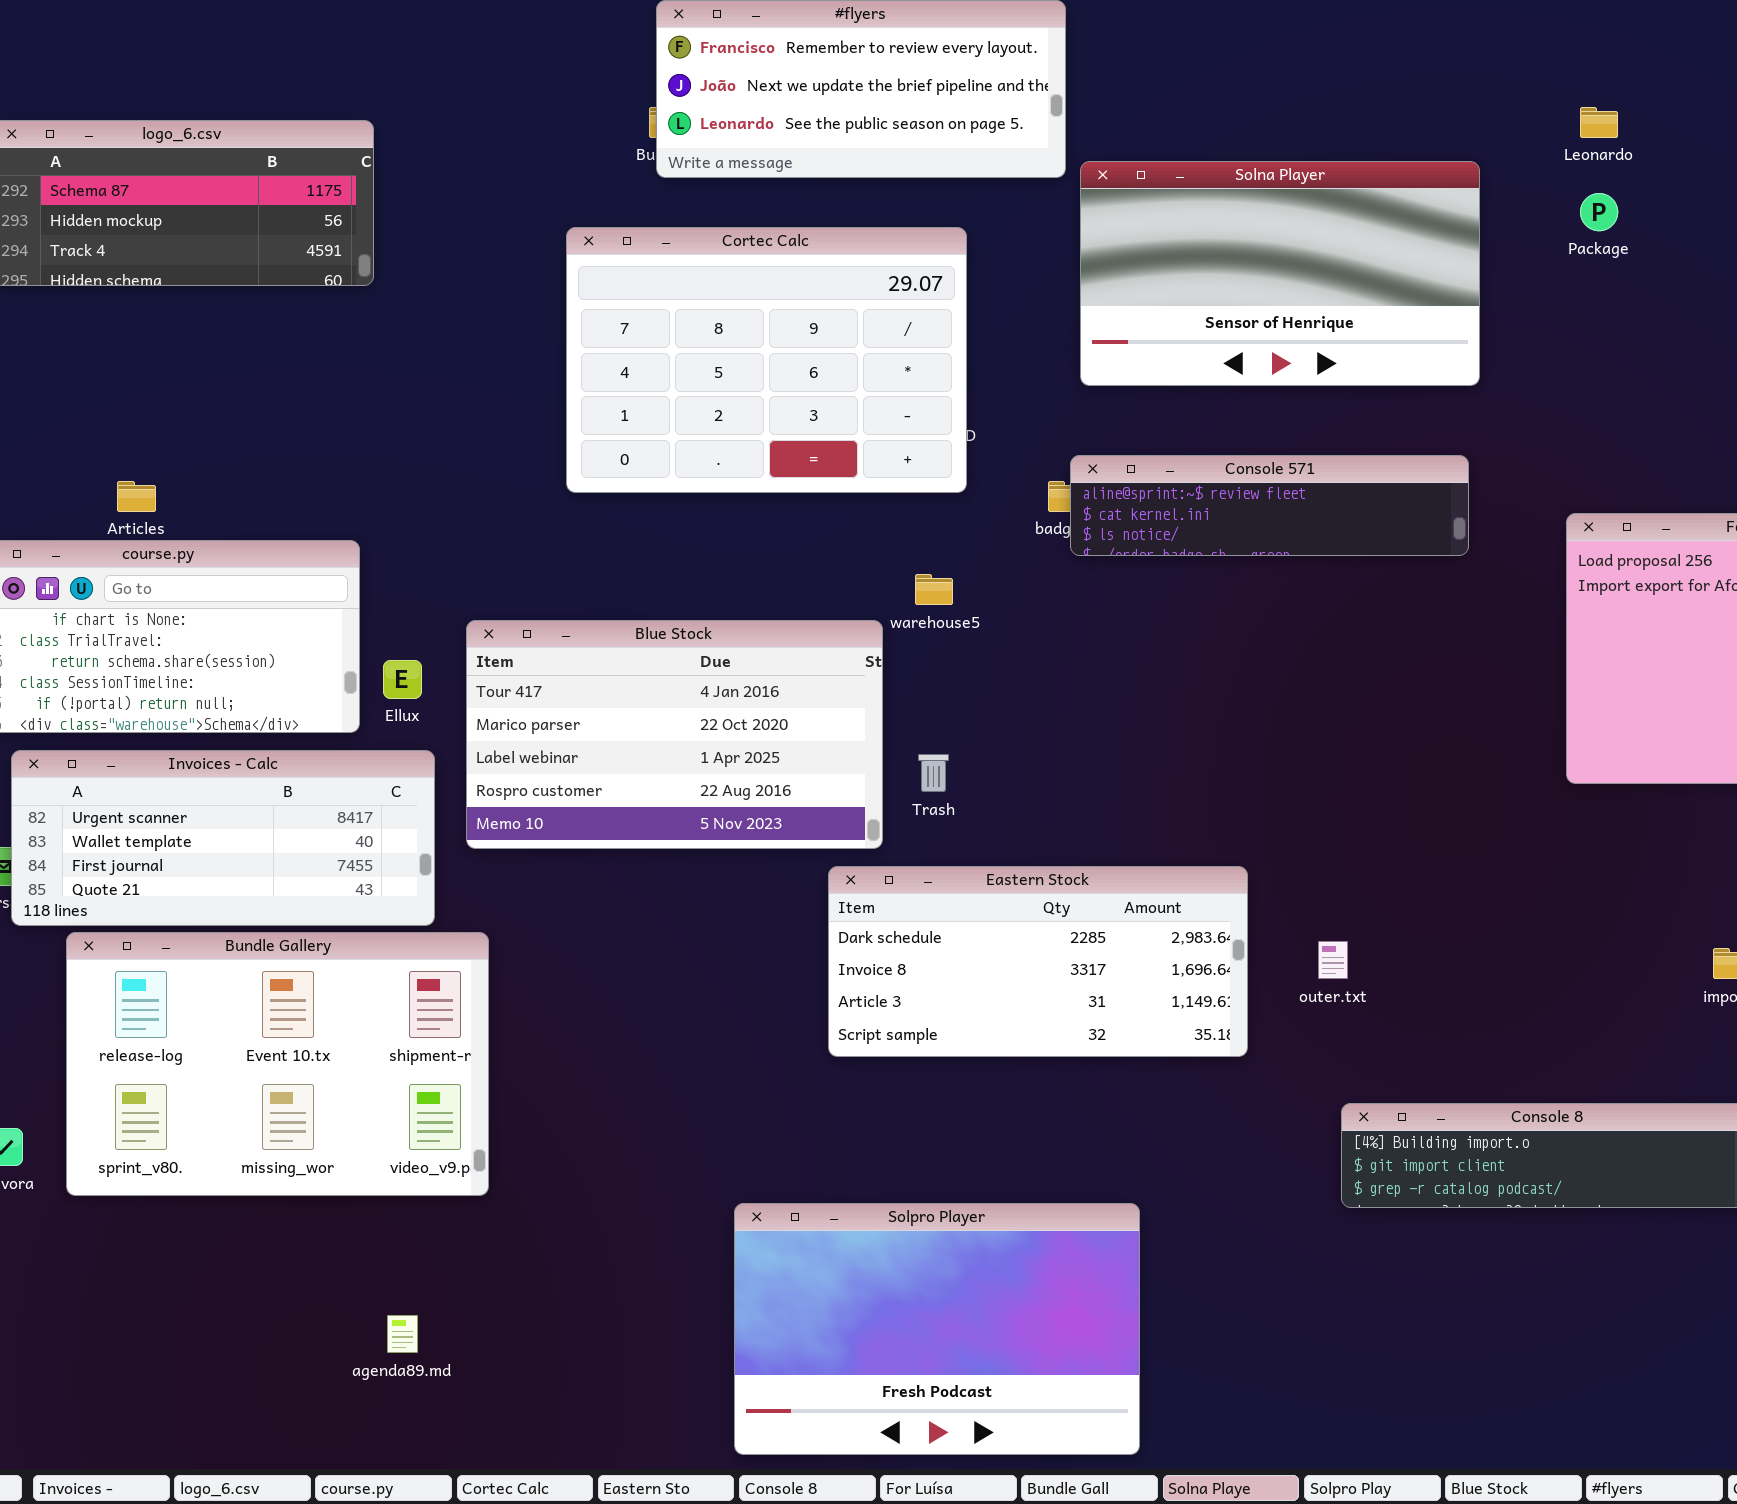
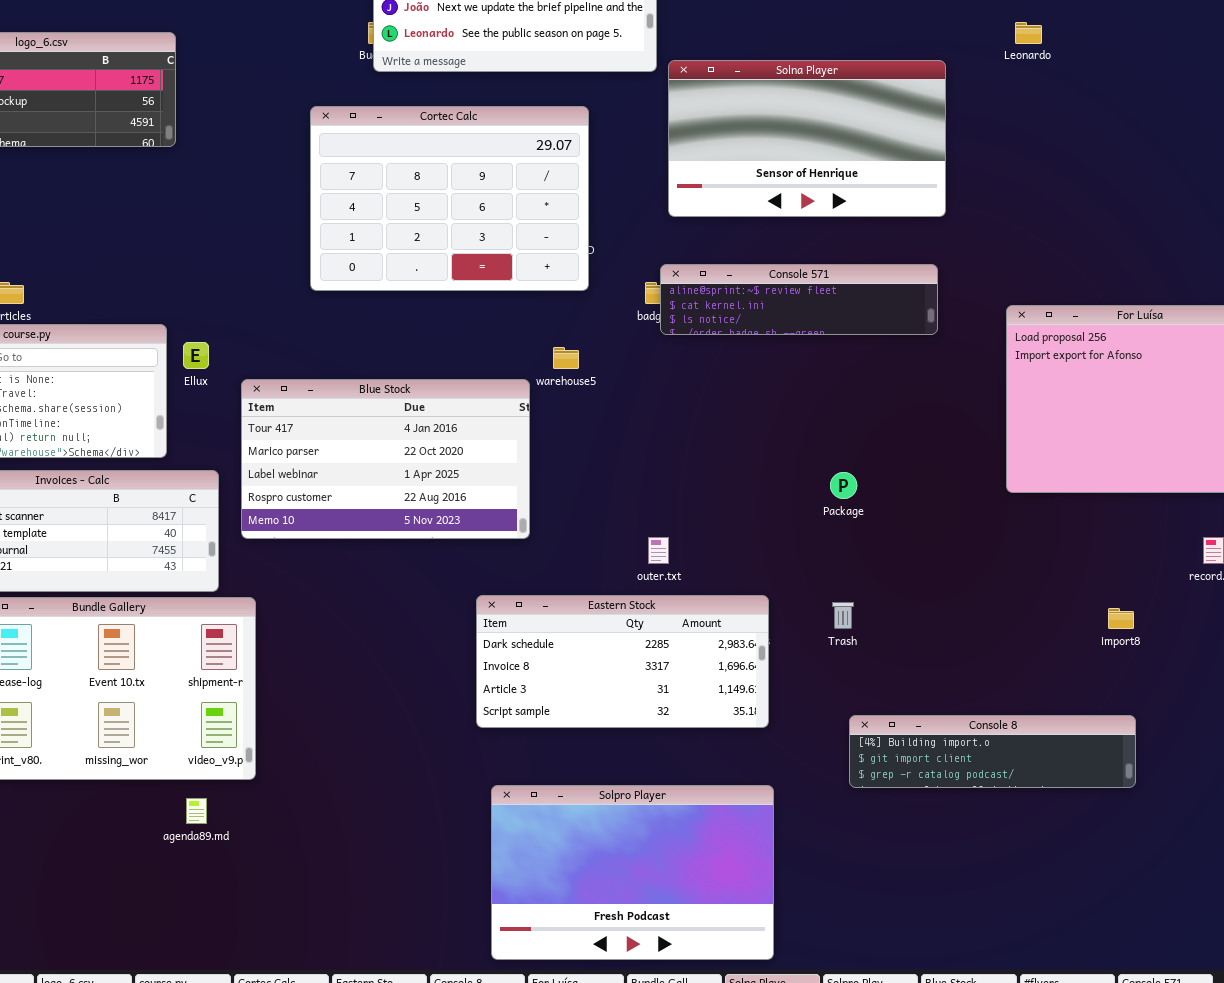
Package: [1580,193,1618,231] -> [830,472,857,499], moved
Ellux: [383,660,422,699] -> [183,342,209,369], moved
Trash: [918,754,949,792] -> [832,602,854,629], moved
Eastern Stock: [828,866,1248,1057] -> [476,595,769,728], moved
outer.txt: [1318,941,1348,979] -> [648,537,669,564], moved
Solpro Player: [734,1203,1140,1455] -> [491,785,774,960], moved
agenda89.md: [387,1315,418,1353] -> [186,798,207,824], moved

